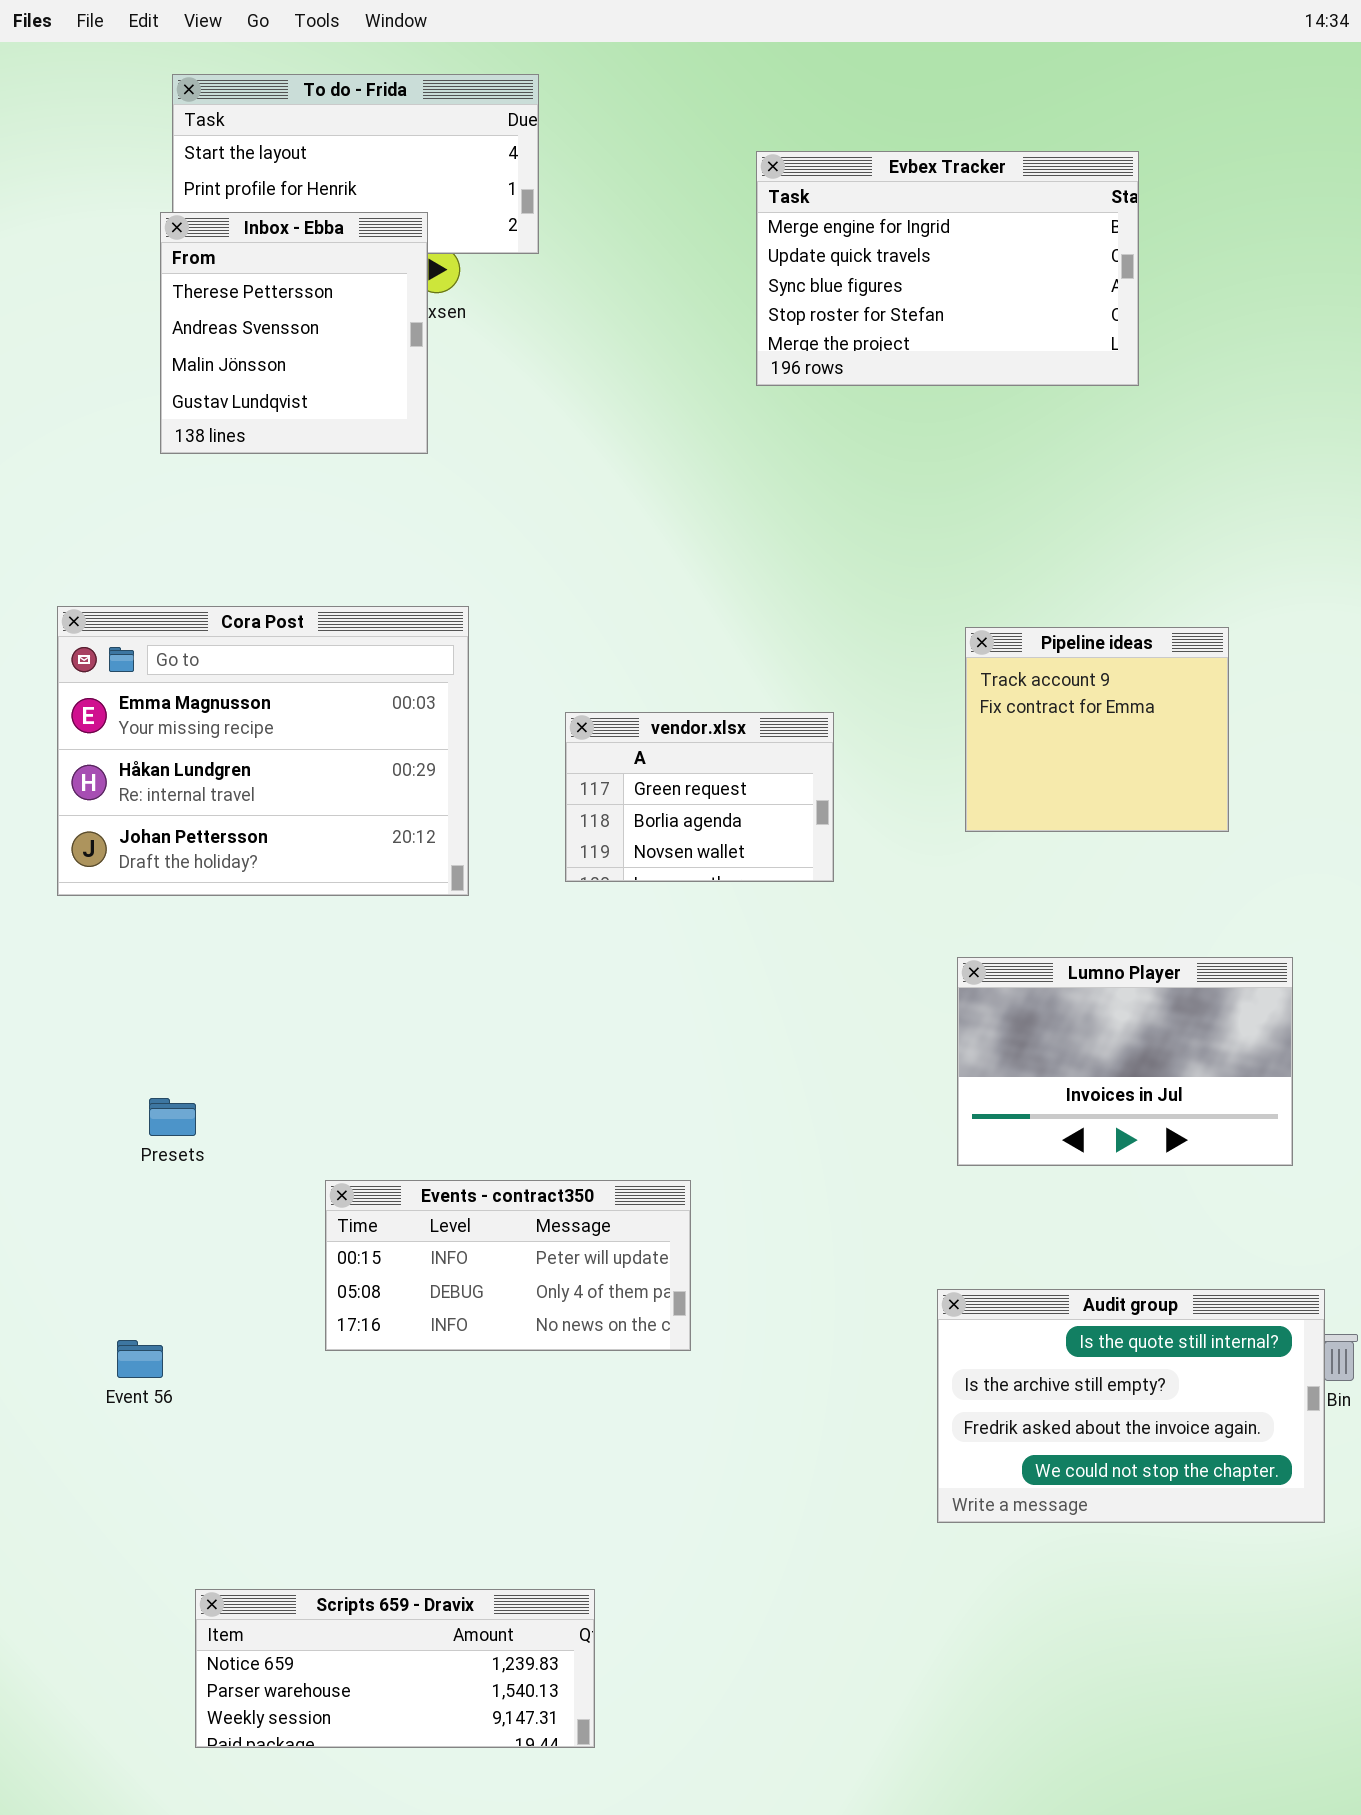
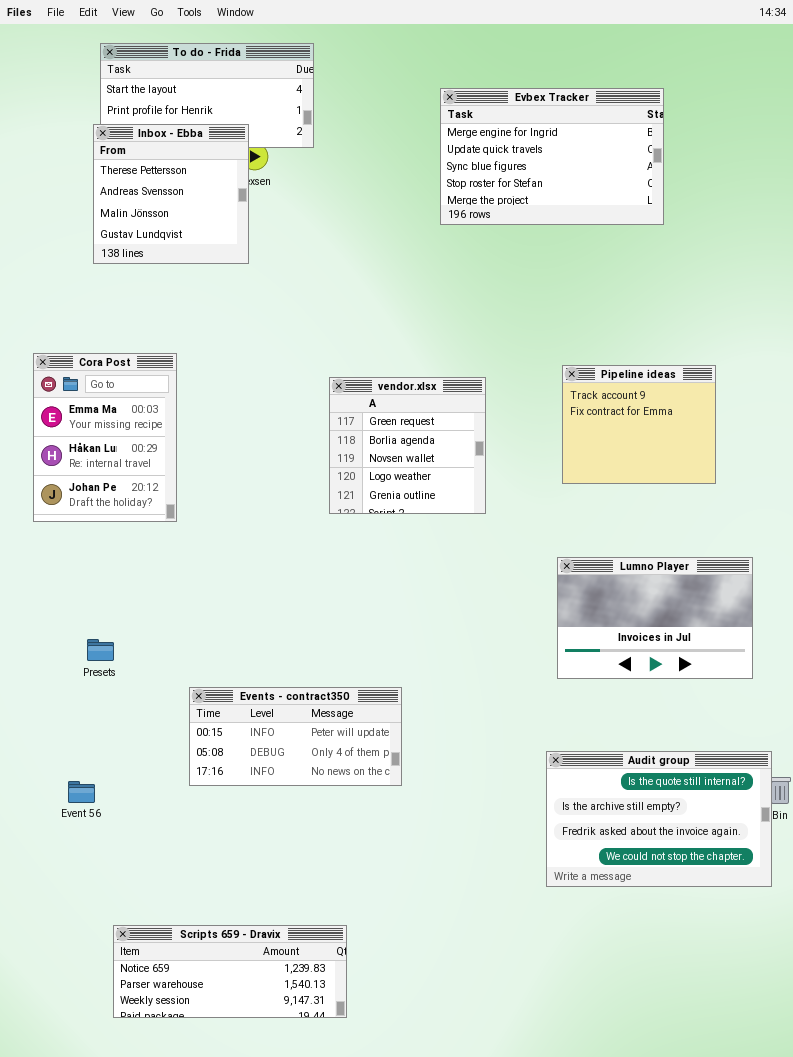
Cora Post: [57,606,469,896] -> [33,353,177,522], resized
vendor.xlsx: [565,712,834,882] -> [329,377,486,514], resized

